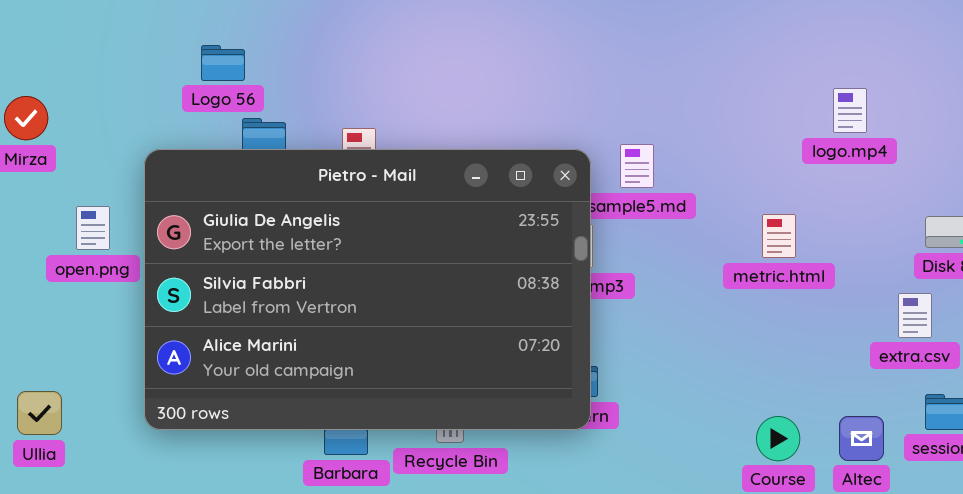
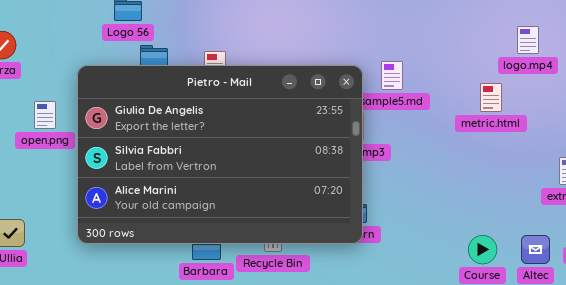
metric.html: [762,214,796,258] -> [480,83,502,112], moved

